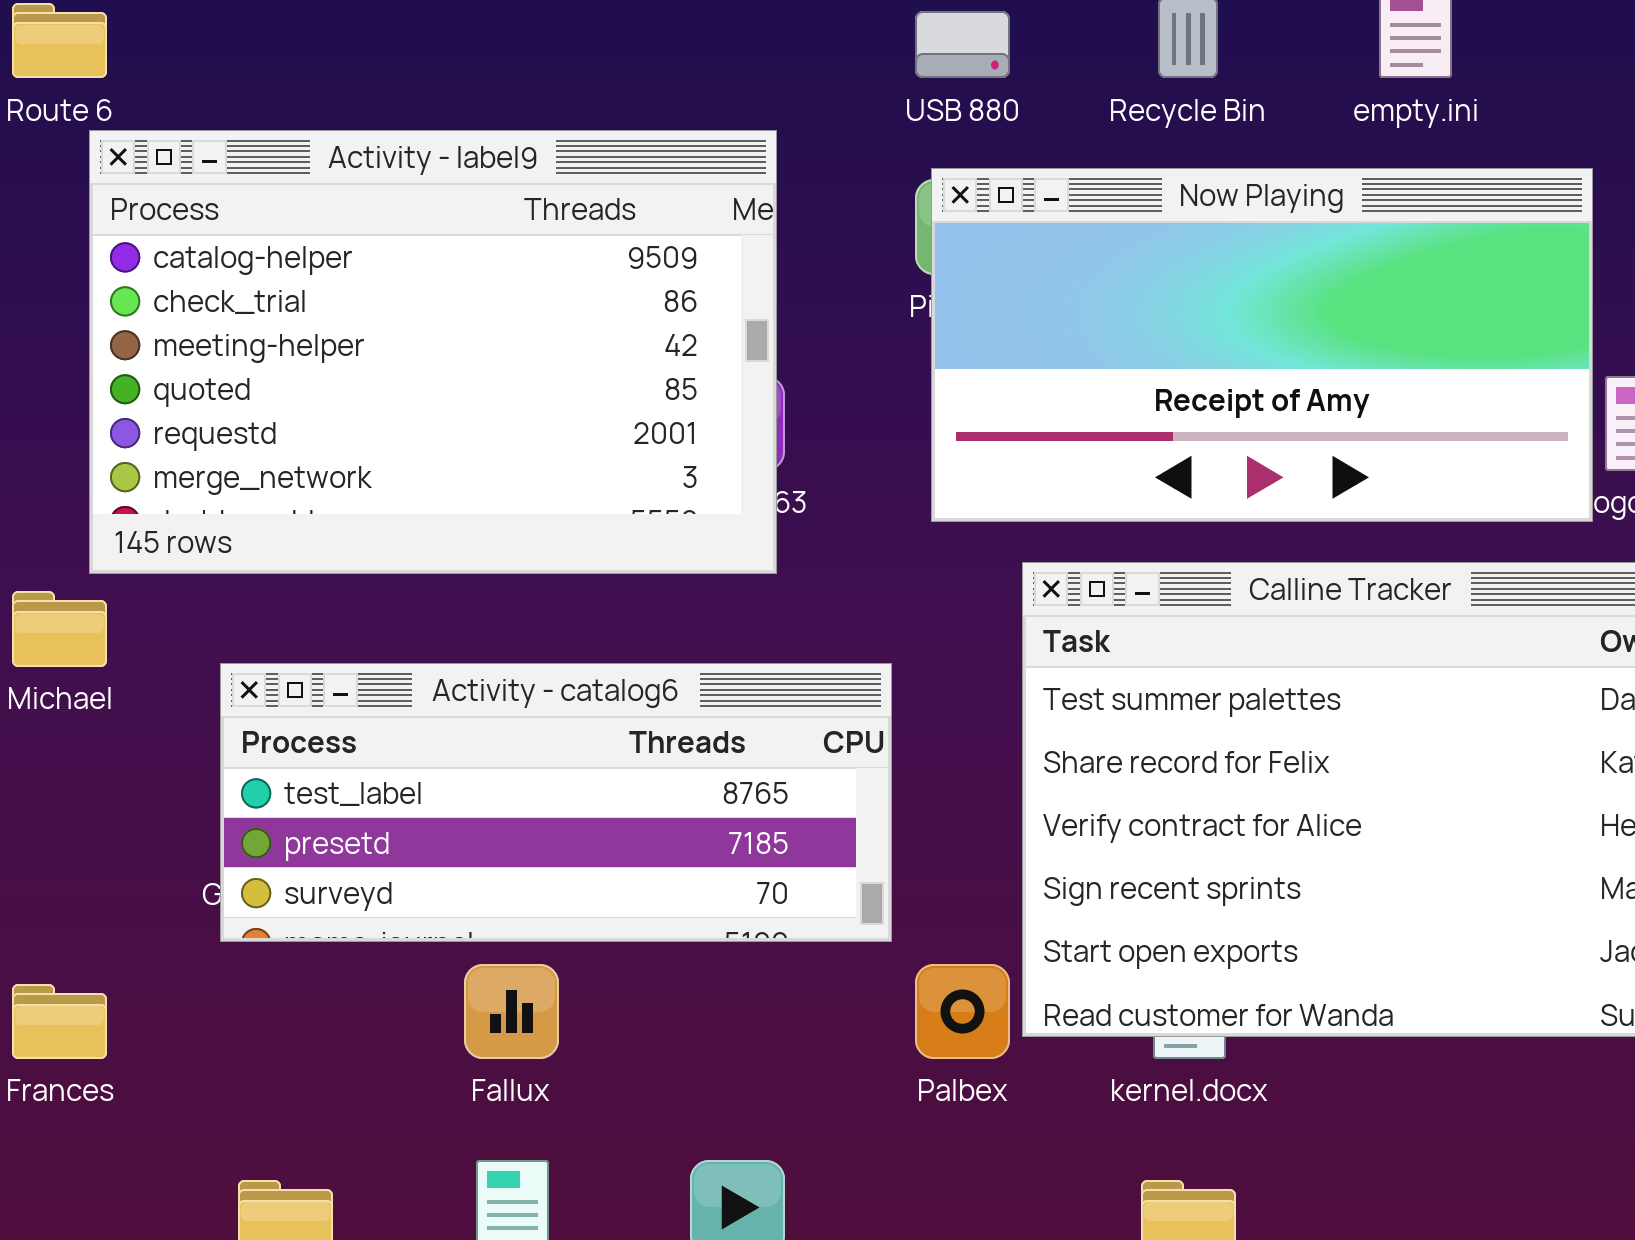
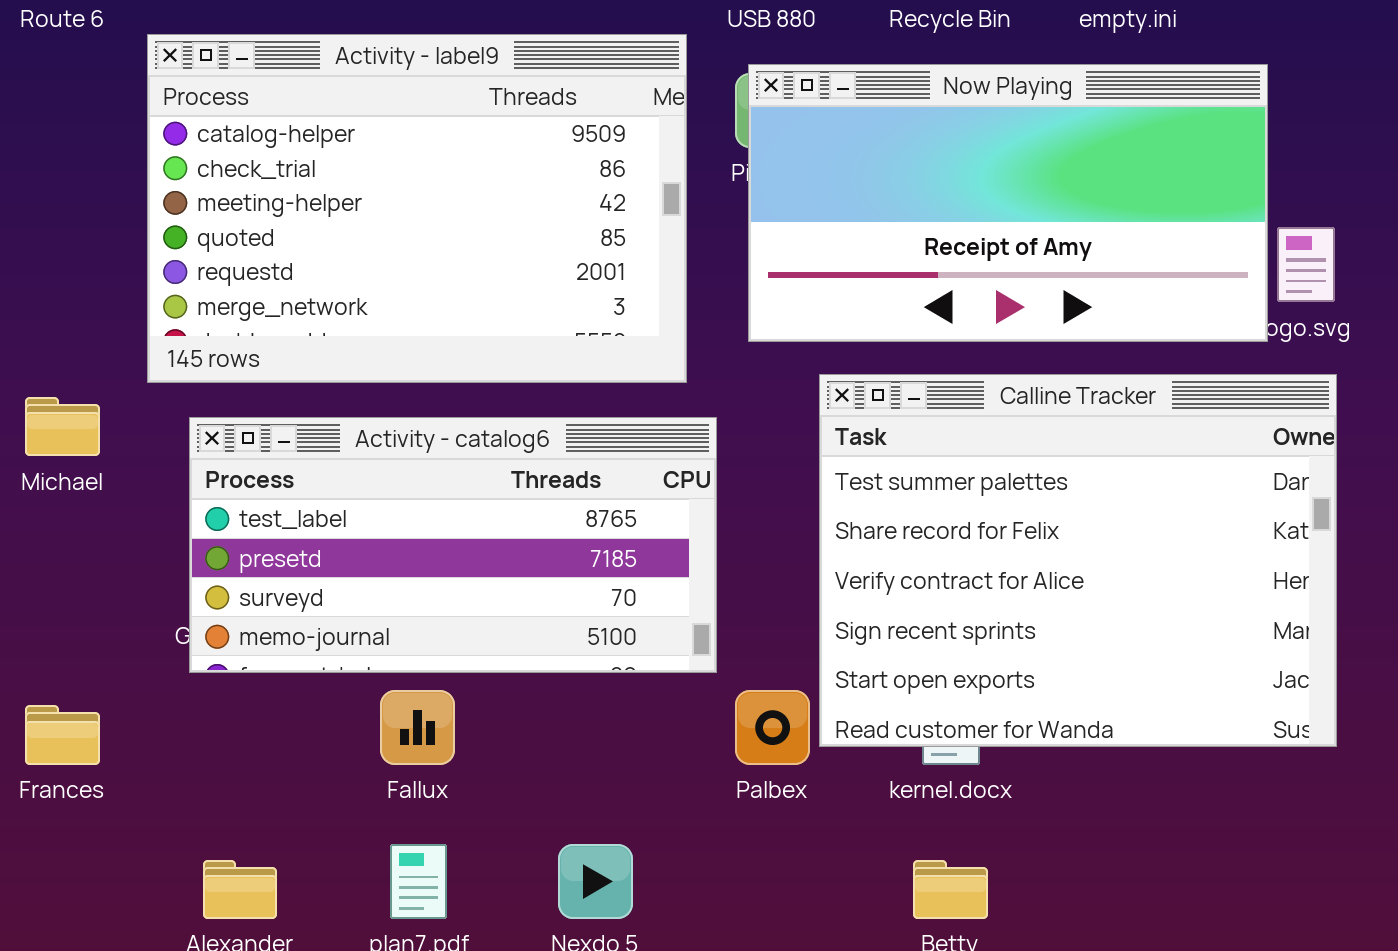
Activity - label9: [89,130,777,574] -> [147,34,687,383], moved
Activity - catalog6: [220,663,892,942] -> [189,417,717,673], resized

